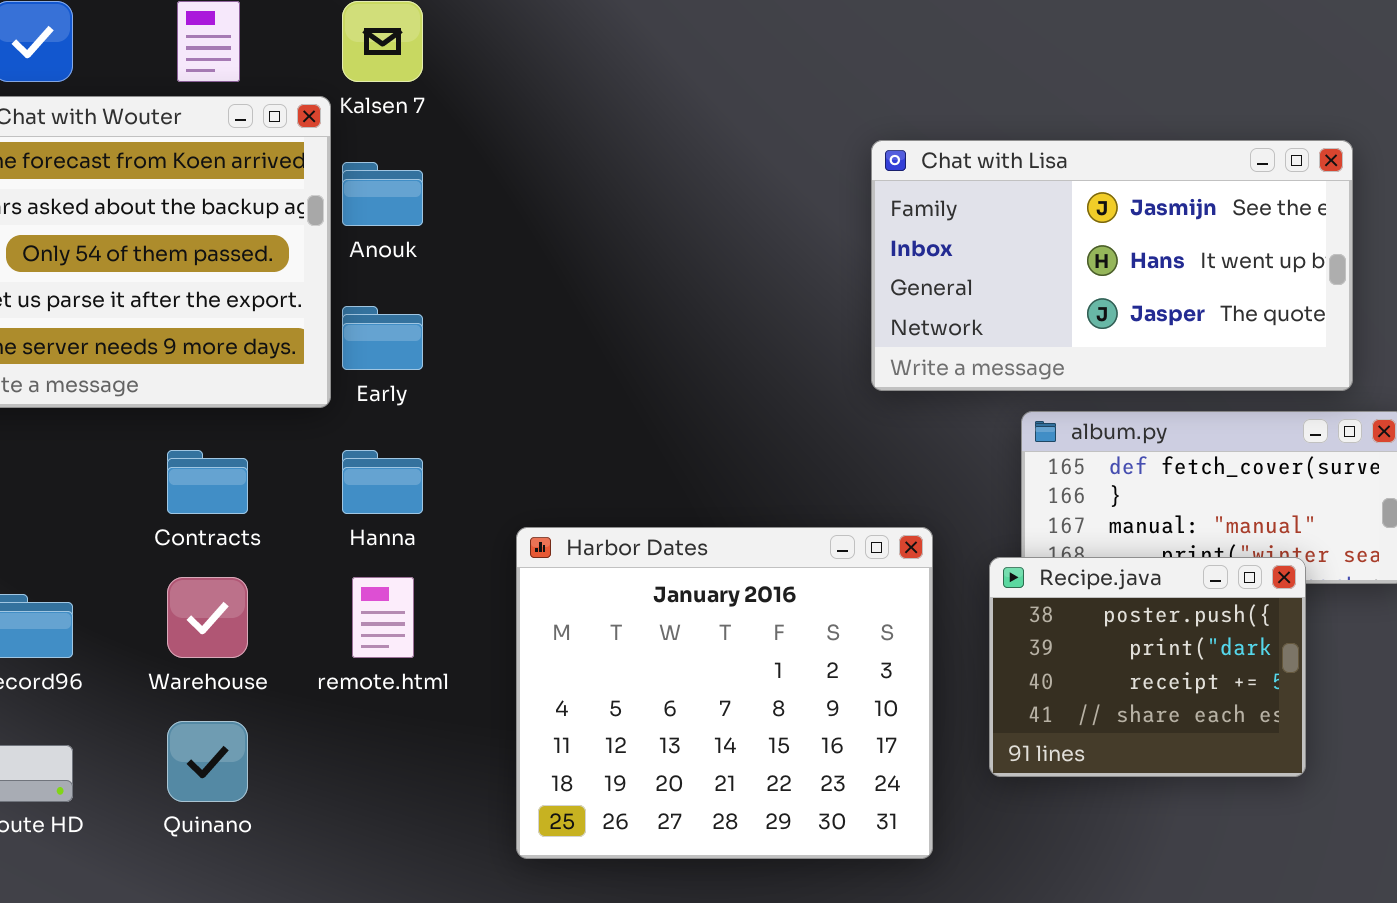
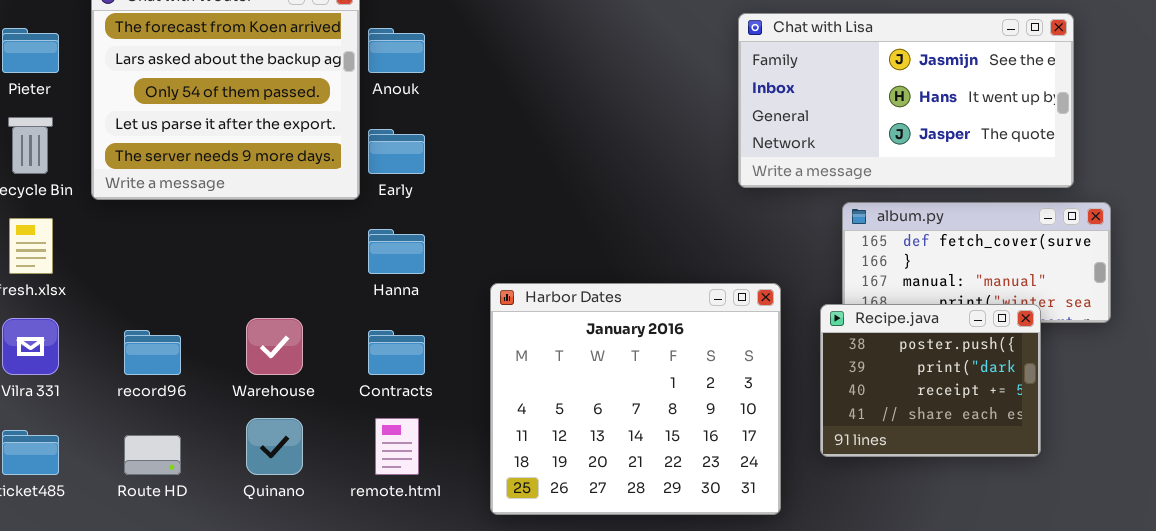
Contracts: [167,450,248,514] -> [368,330,425,375], moved
remote.html: [352,577,414,658] -> [375,418,419,475], moved

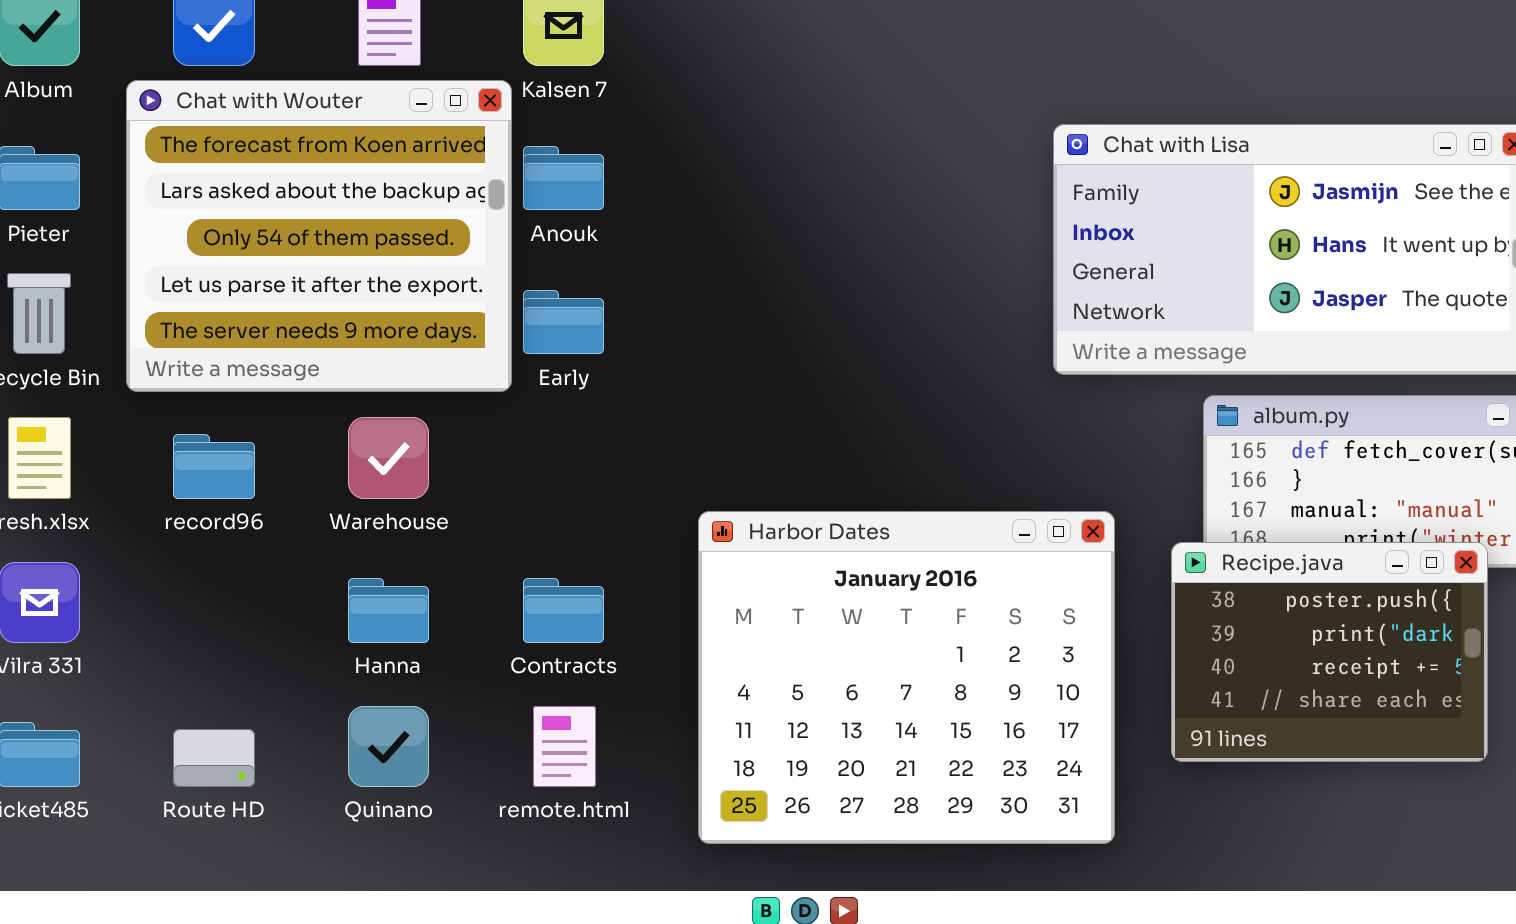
Hanna: [368,229,425,274] -> [348,578,429,643], moved
Warehouse: [246,318,303,375] -> [348,417,429,499], moved
record96: [124,330,181,375] -> [173,434,255,499], moved

